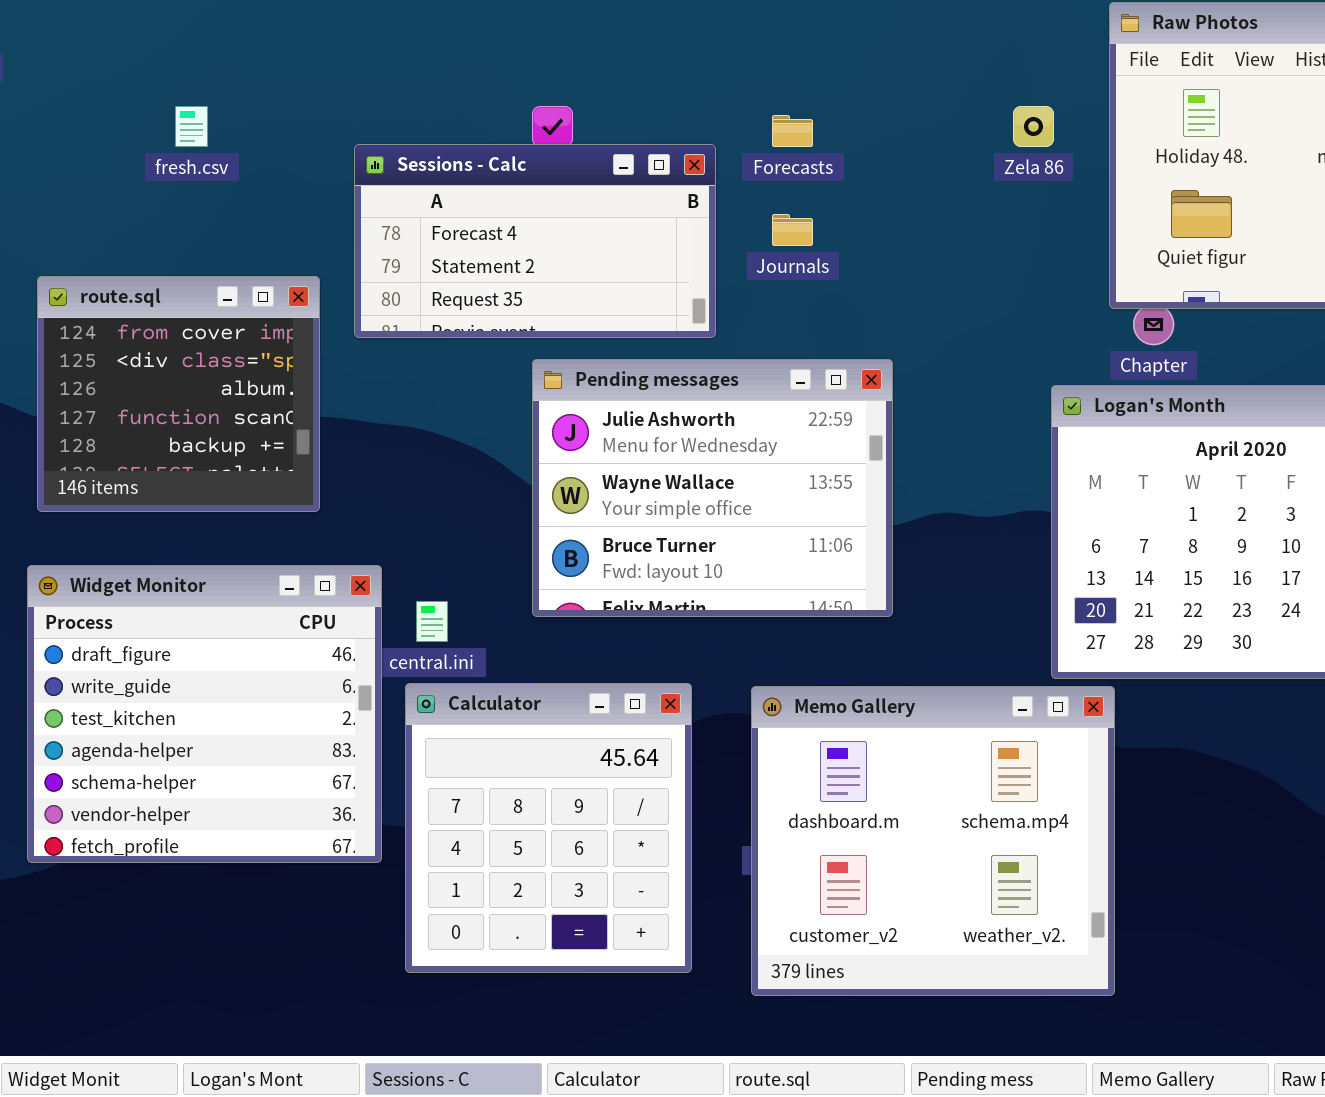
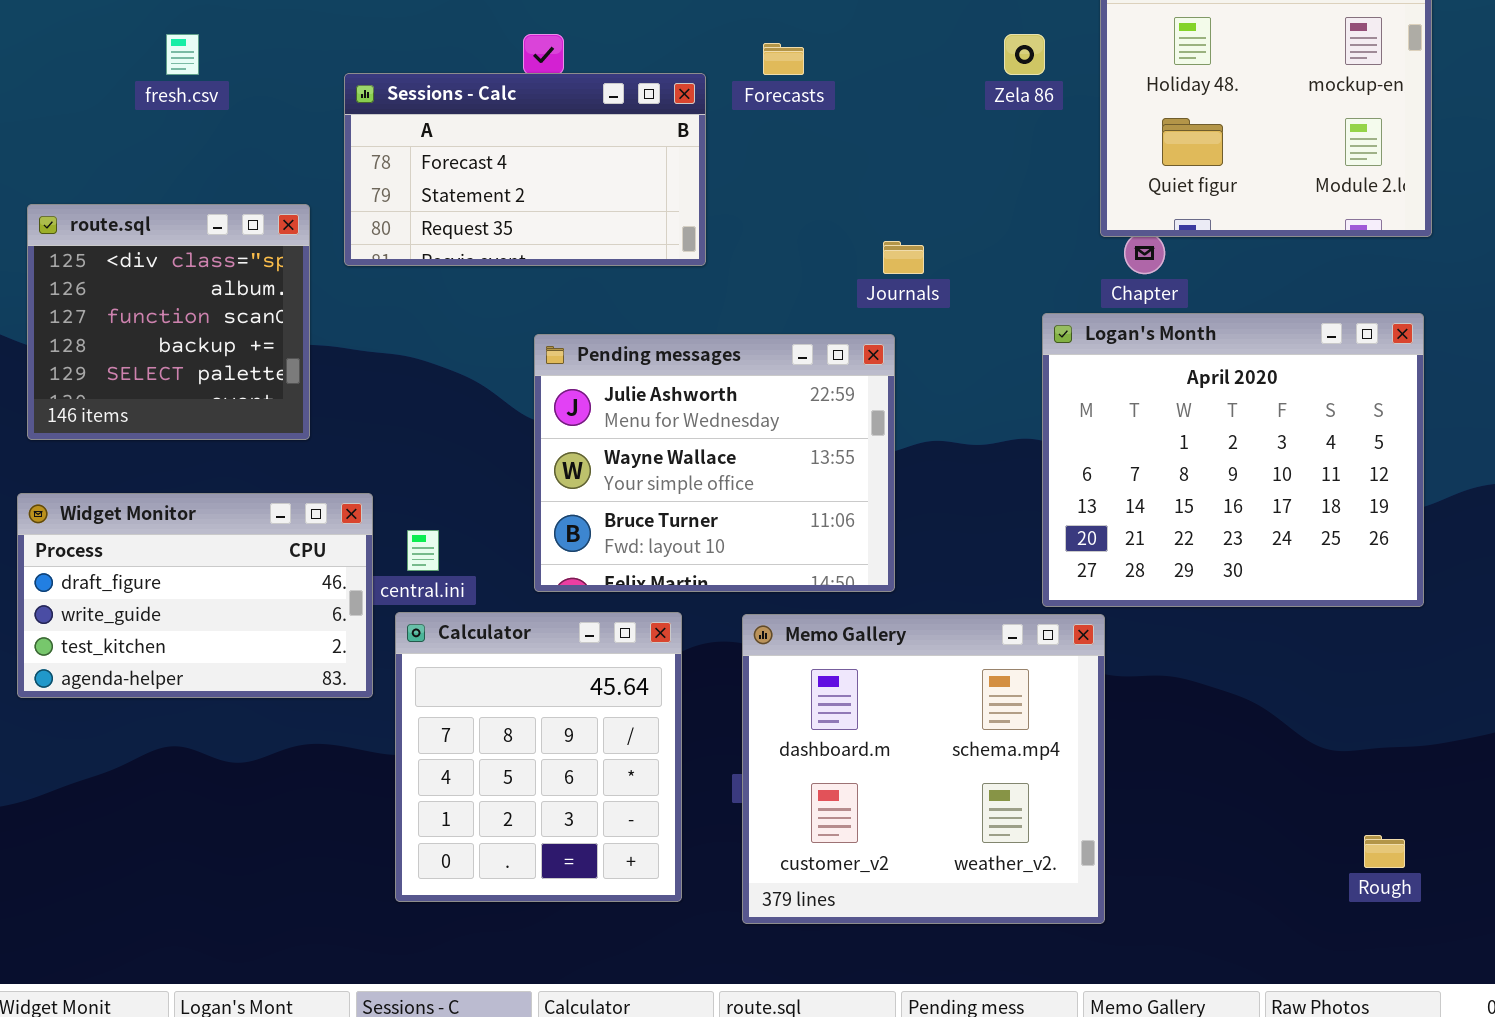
Journals: [772,214,813,246] -> [883,241,924,274], moved
route.sql: [37,276,320,512] -> [27,204,310,440], scrolled down 1 row
Pending messages: [532,359,893,617] -> [534,334,895,592], moved
Widget Monitor: [27,565,382,863] -> [17,493,373,698], resized

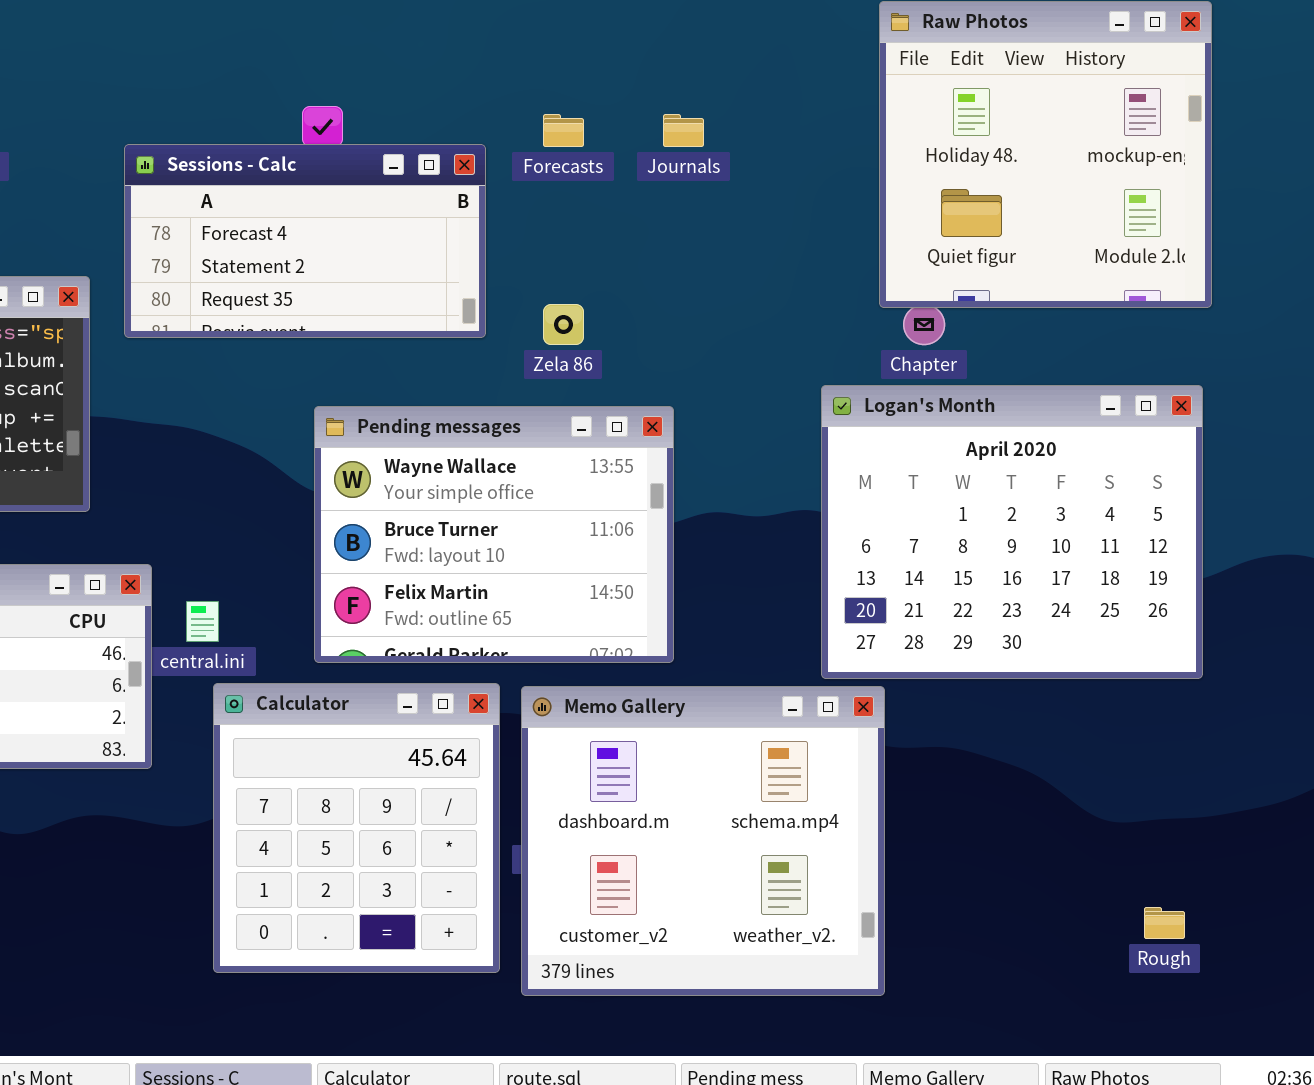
Zela 86: [1004,34,1045,75] -> [543,304,584,345], moved
Journals: [883,241,924,274] -> [663,114,704,147], moved
Pending messages: [534,334,895,592] -> [314,406,674,663], scrolled down 1 row
Calculator: [395,612,682,902] -> [213,683,500,973], moved

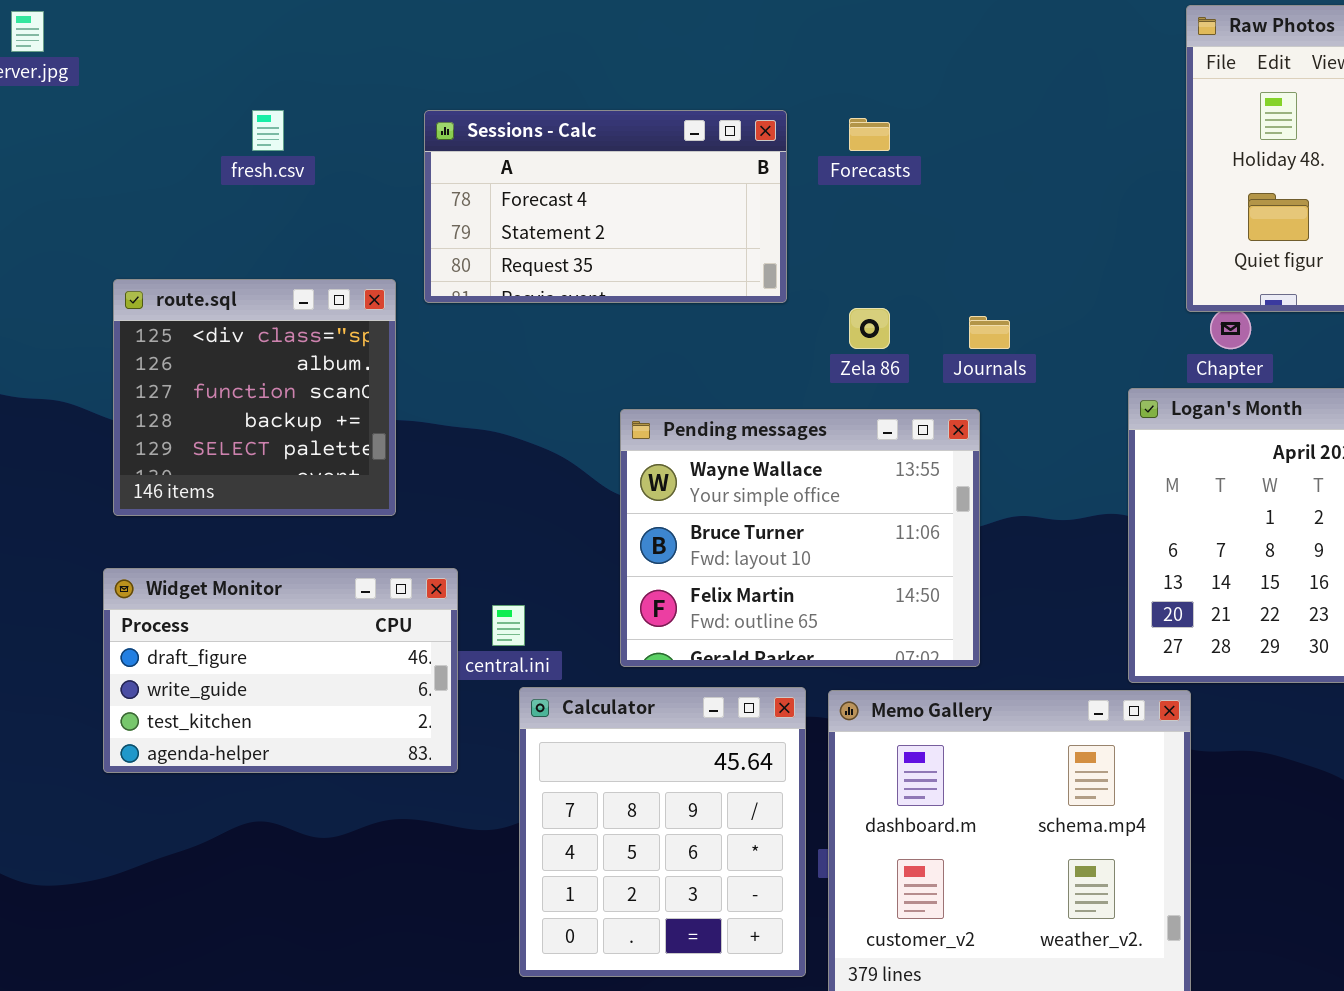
Journals: [663,114,704,147] -> [969,316,1010,349], moved
Sessions - Calc: [124,144,486,338] -> [424,110,787,303], moved

